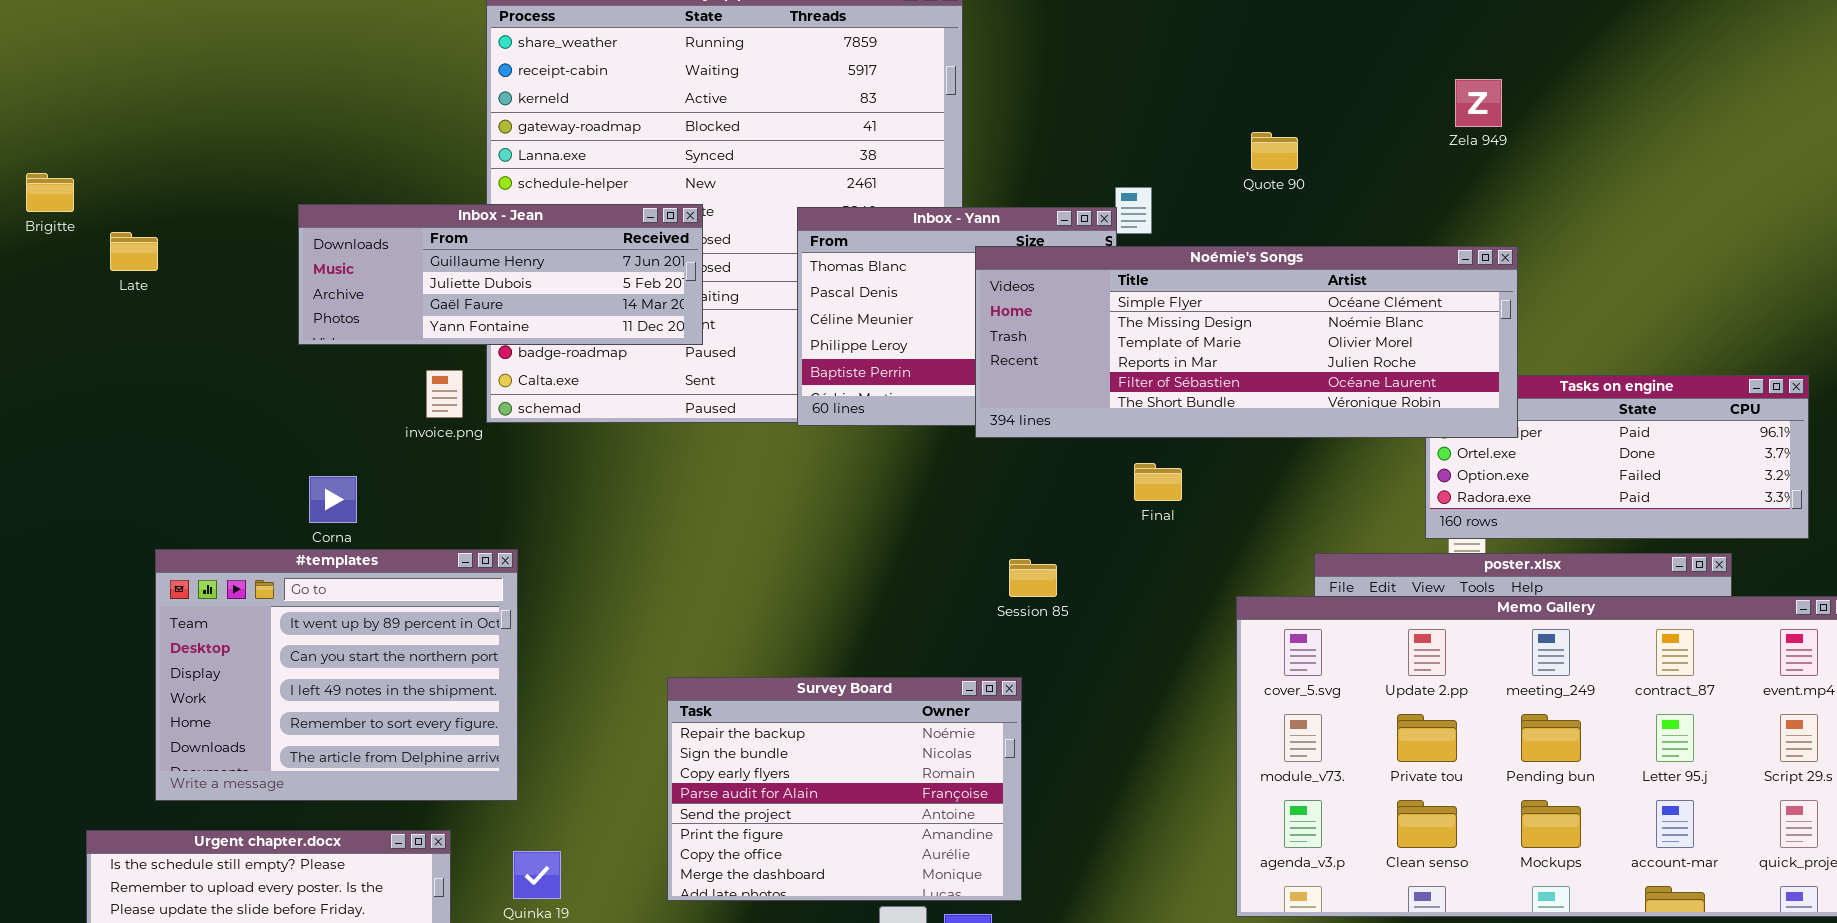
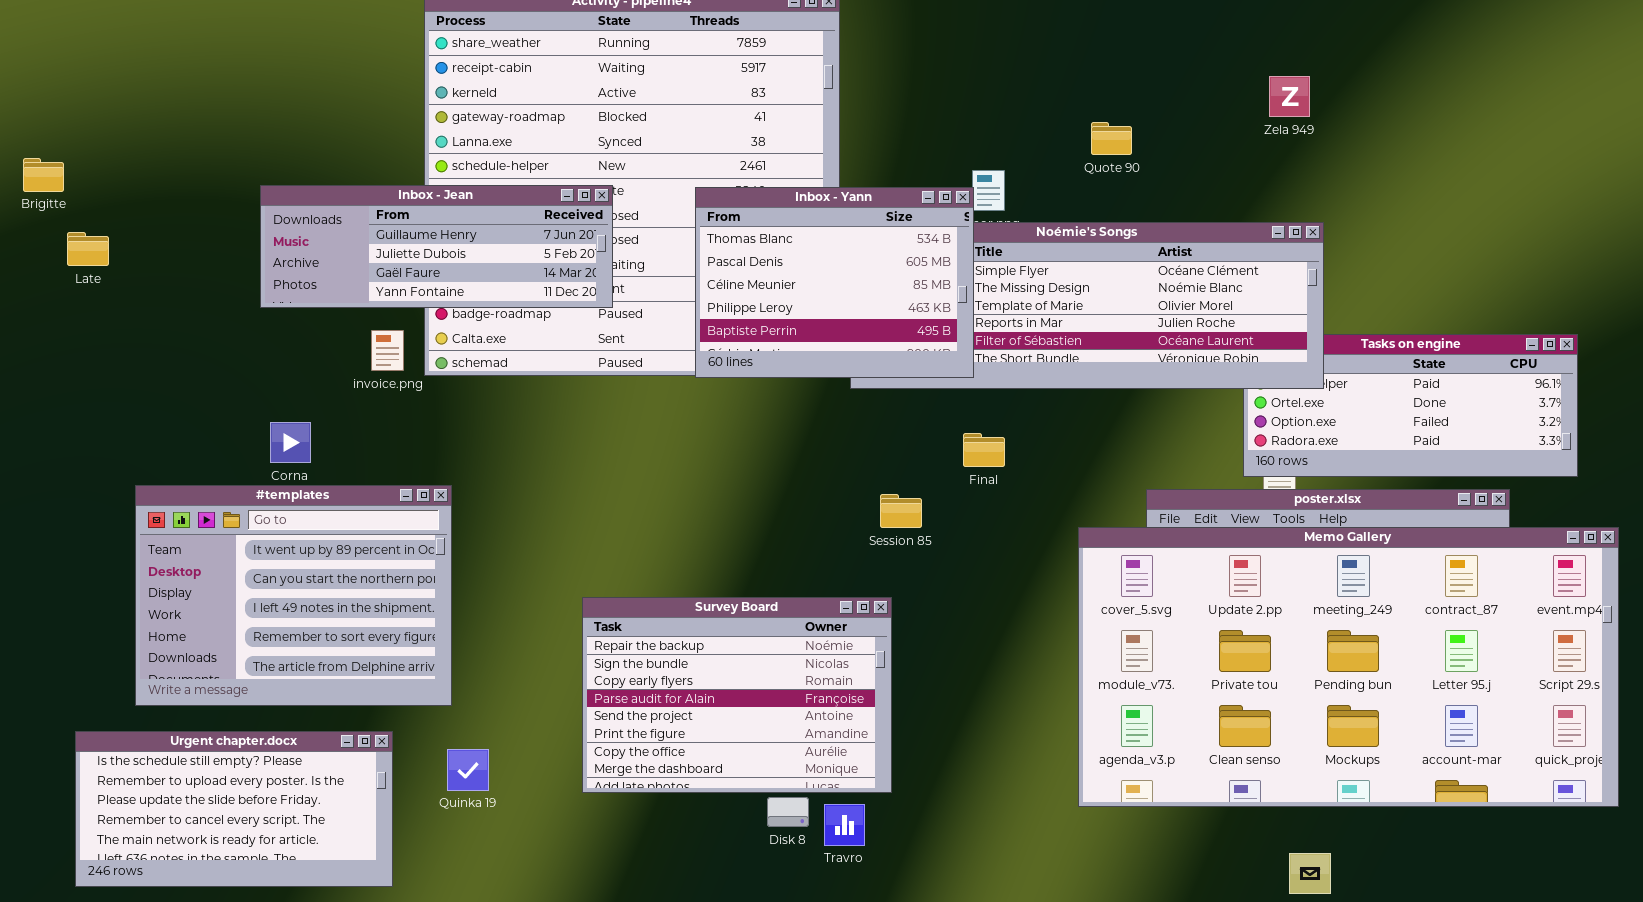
Inbox - Yann: [797,207,1117,426] -> [695,187,974,378], raised
Late: [110,232,158,271] -> [67,232,109,266], moved
Final: [1134,463,1182,501] -> [963,433,1005,467], moved

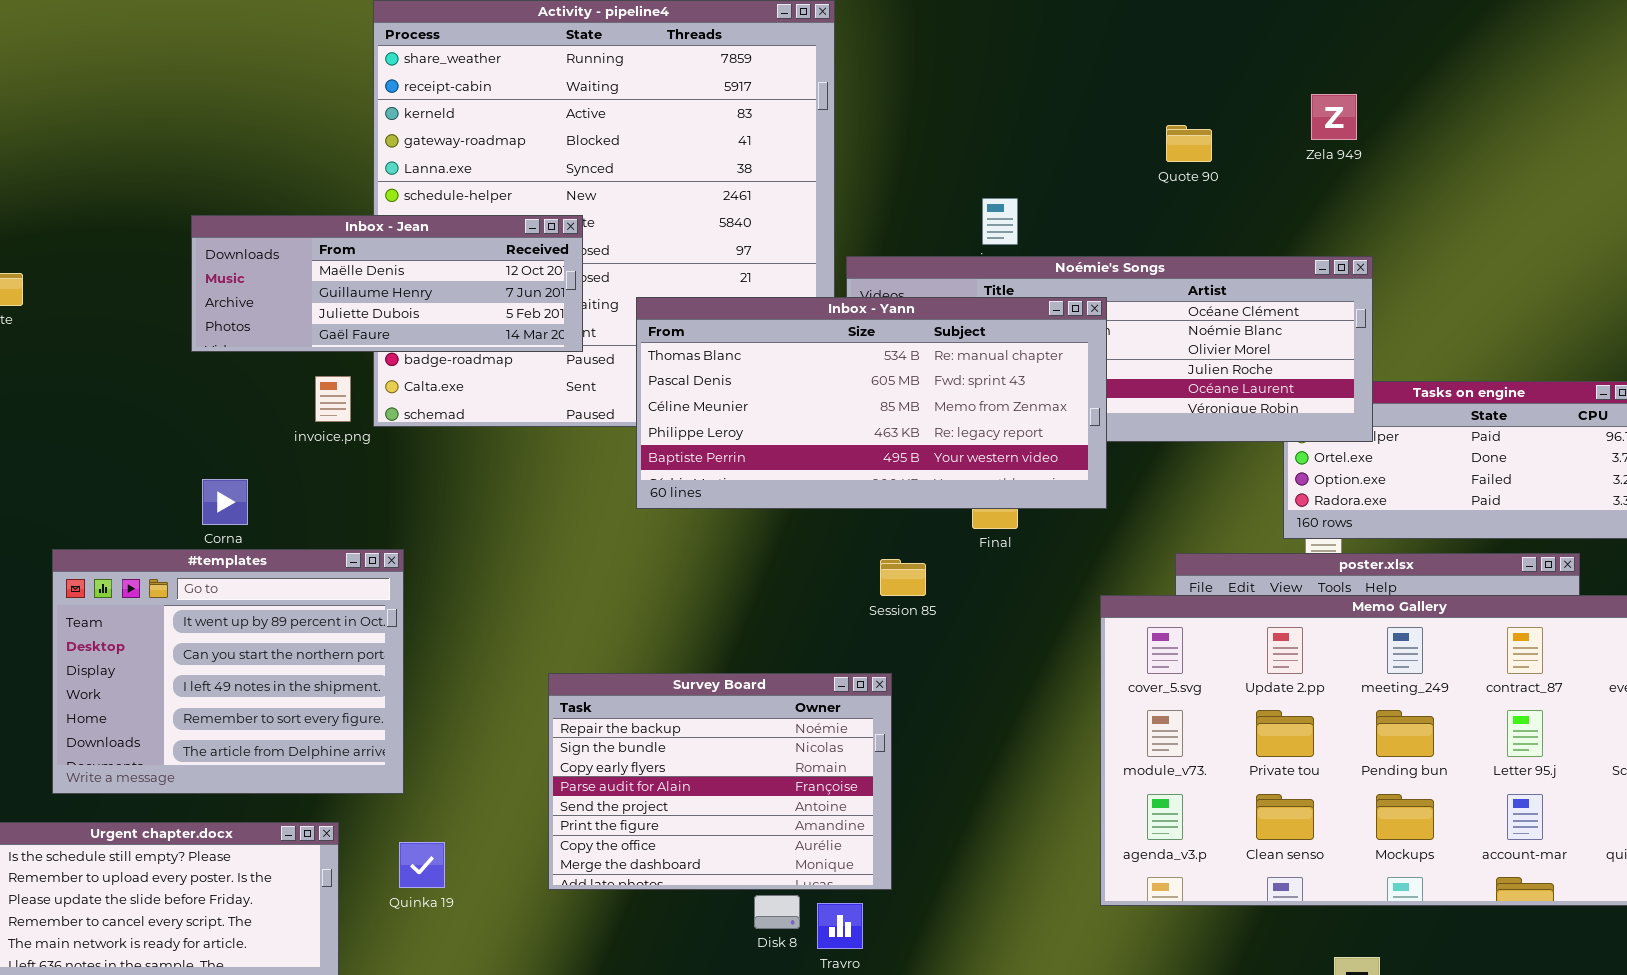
Quote 90: [1091,122,1132,155] -> [1166,125,1212,162], moved
Inbox - Jean: [260,185,613,308] -> [191,215,583,352], scrolled up 1 row
Inbox - Yann: [695,187,974,378] -> [636,297,1107,509], moved, resized

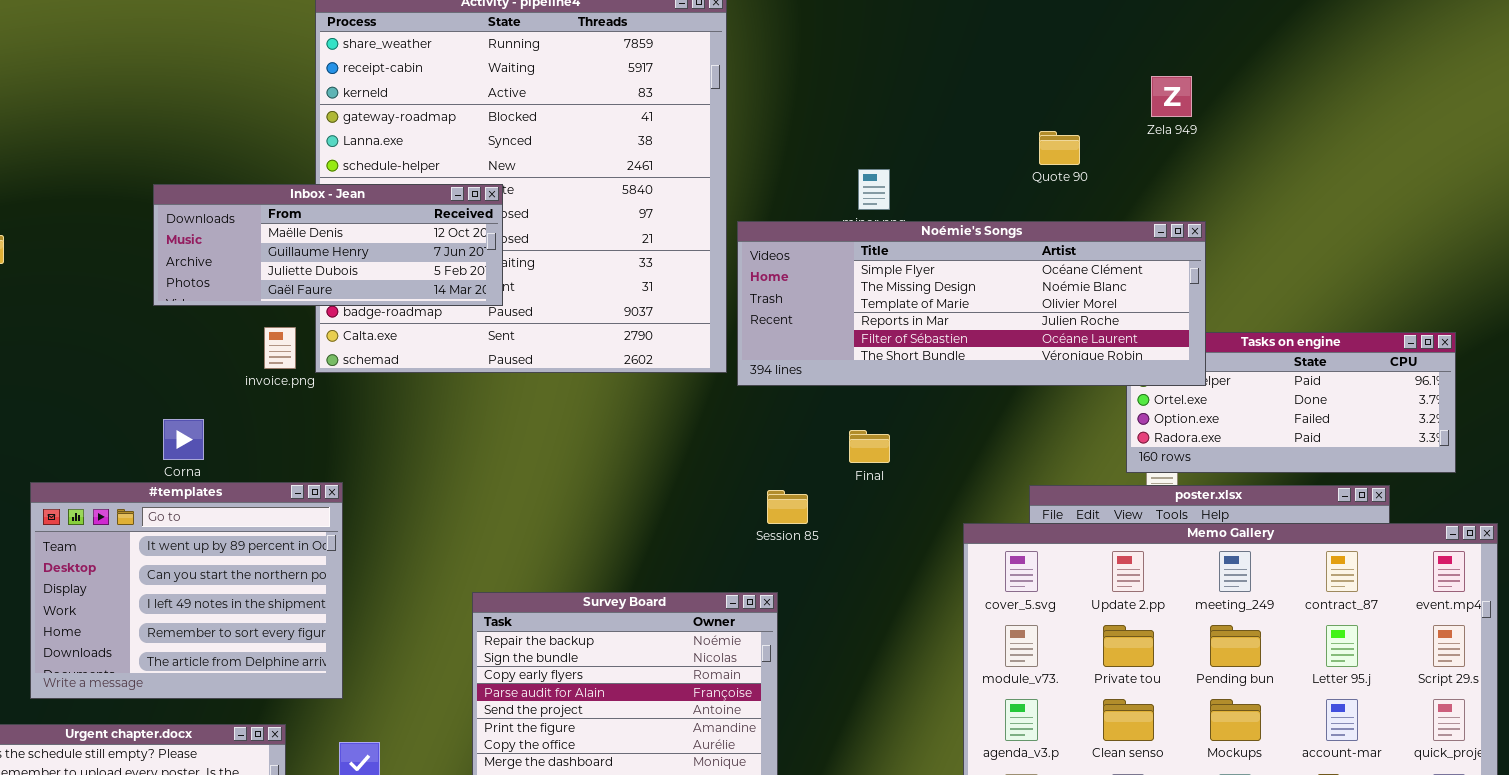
Quote 90: [1166,125,1212,162] -> [1039,131,1080,165], moved
Inbox - Yann: [636,297,1107,509] -> none, closed

